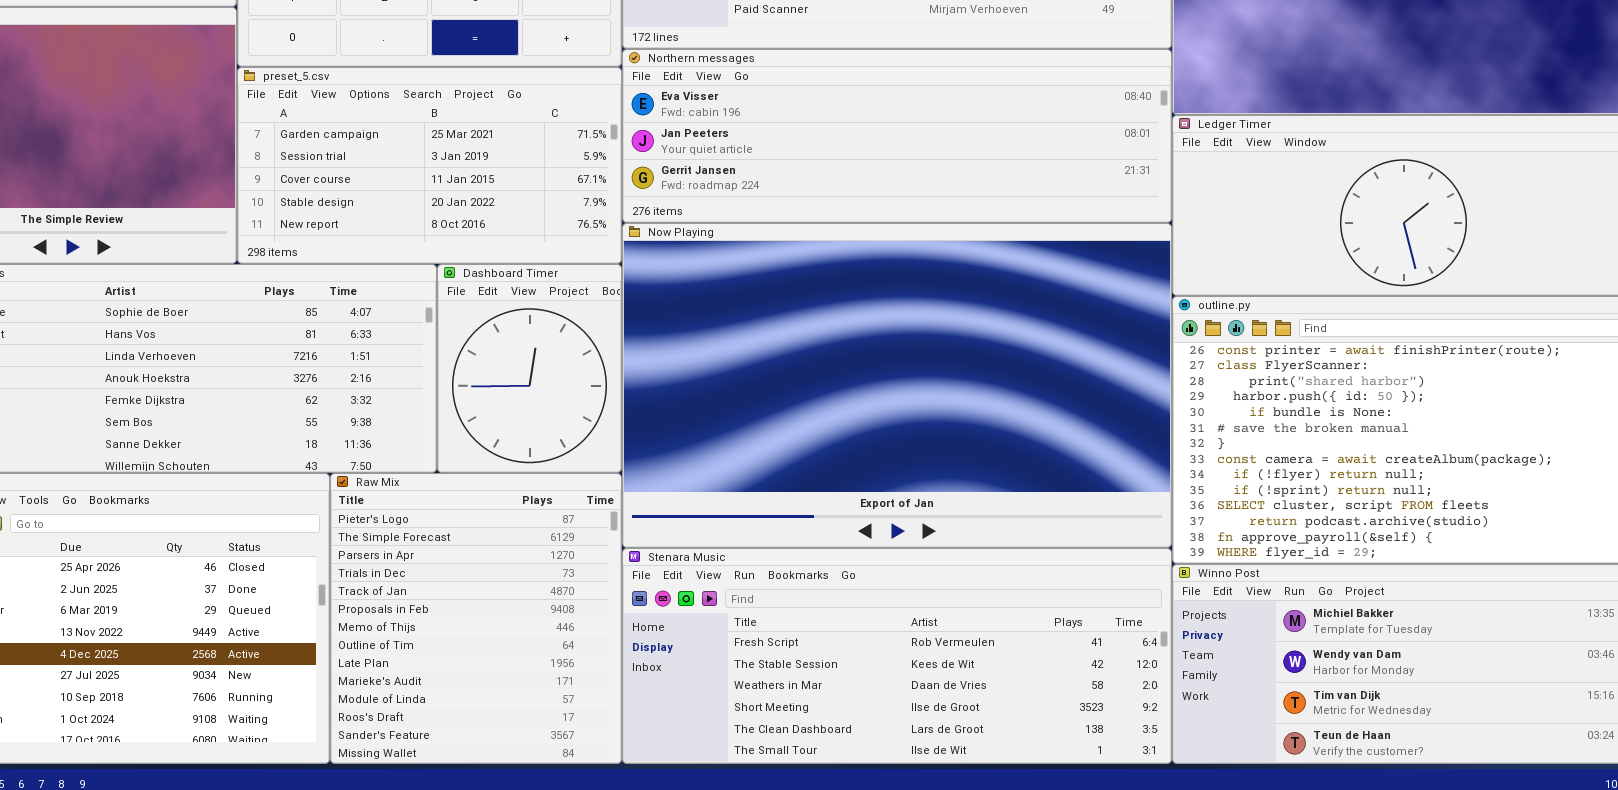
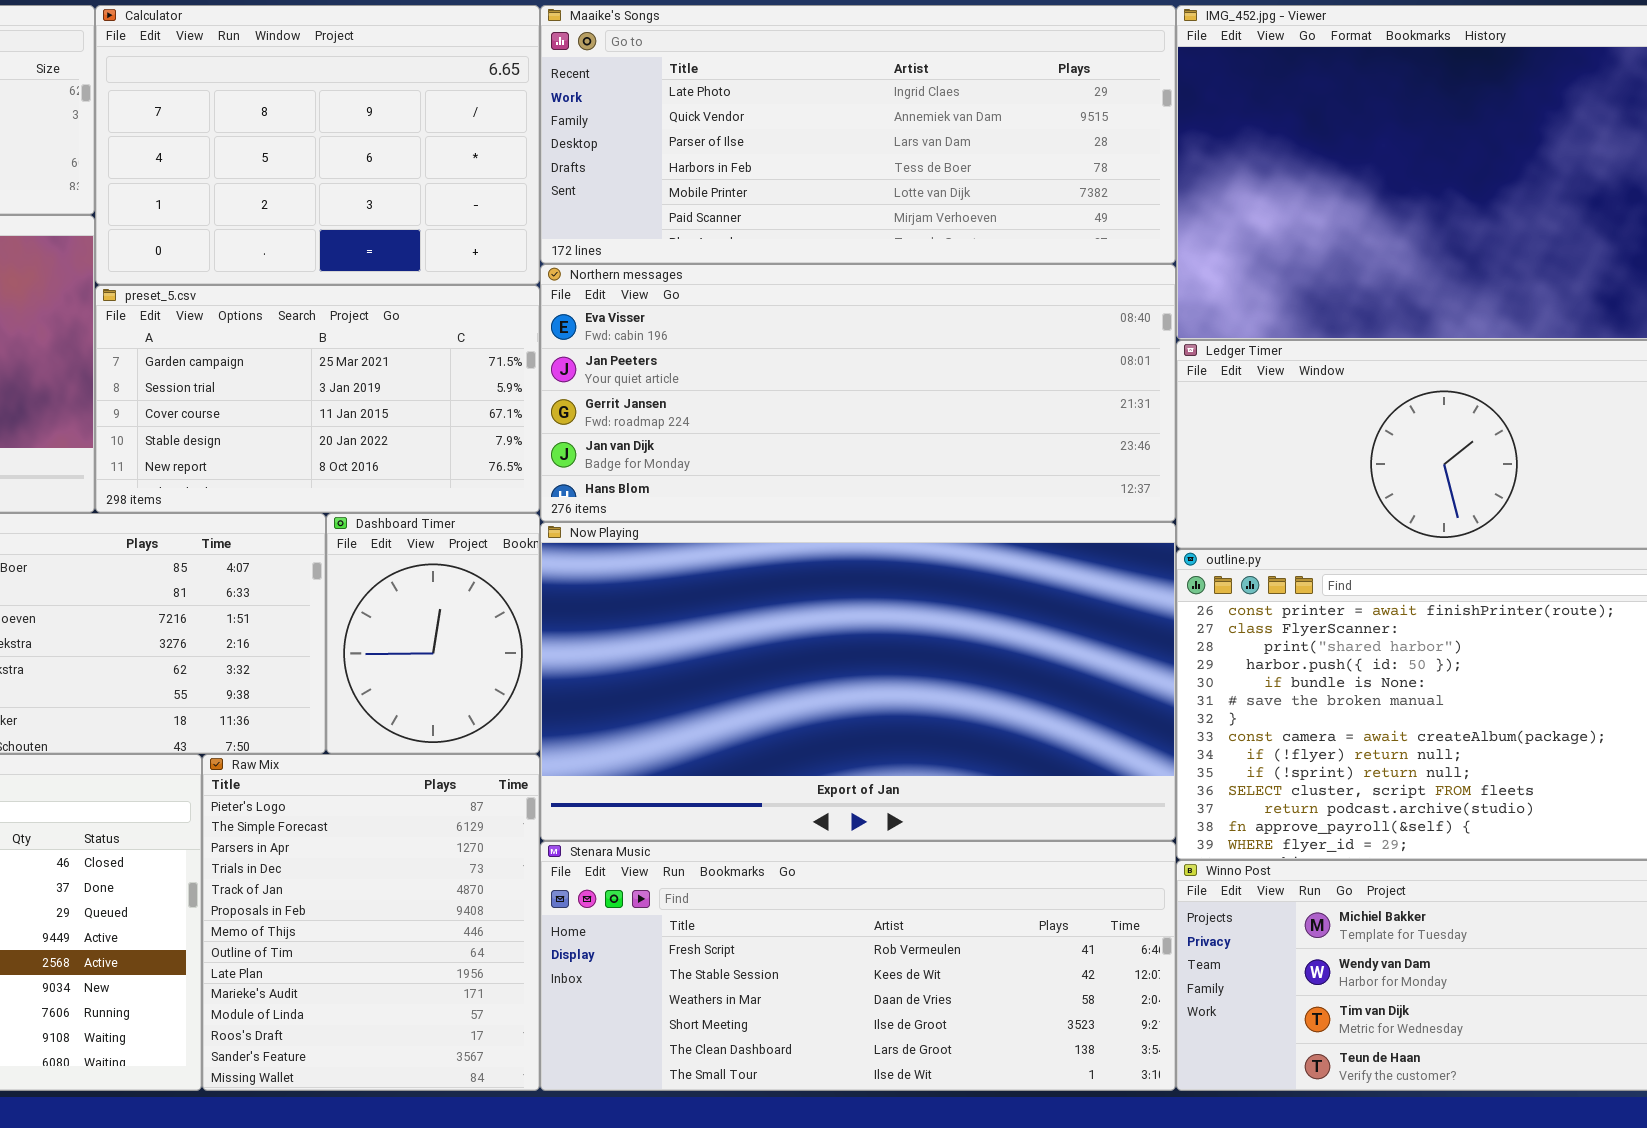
Northern messages: [622,49,1172,223] -> [540,264,1176,522], resized
Now Playing: [622,223,1172,548] -> [540,522,1176,841], resized

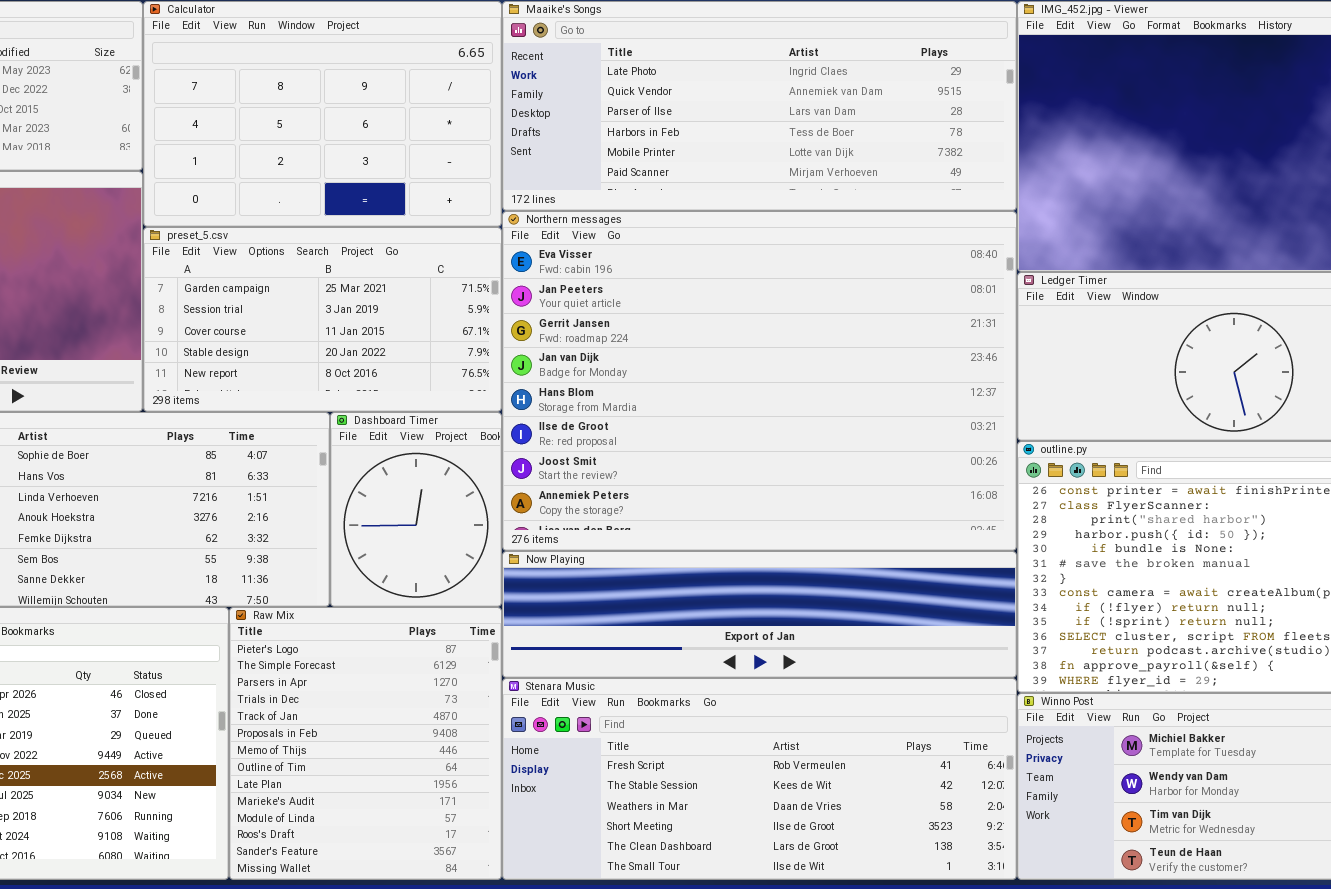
Northern messages: [540,264,1176,522] -> [502,211,1017,551], resized
Now Playing: [540,522,1176,841] -> [502,551,1017,678], resized

